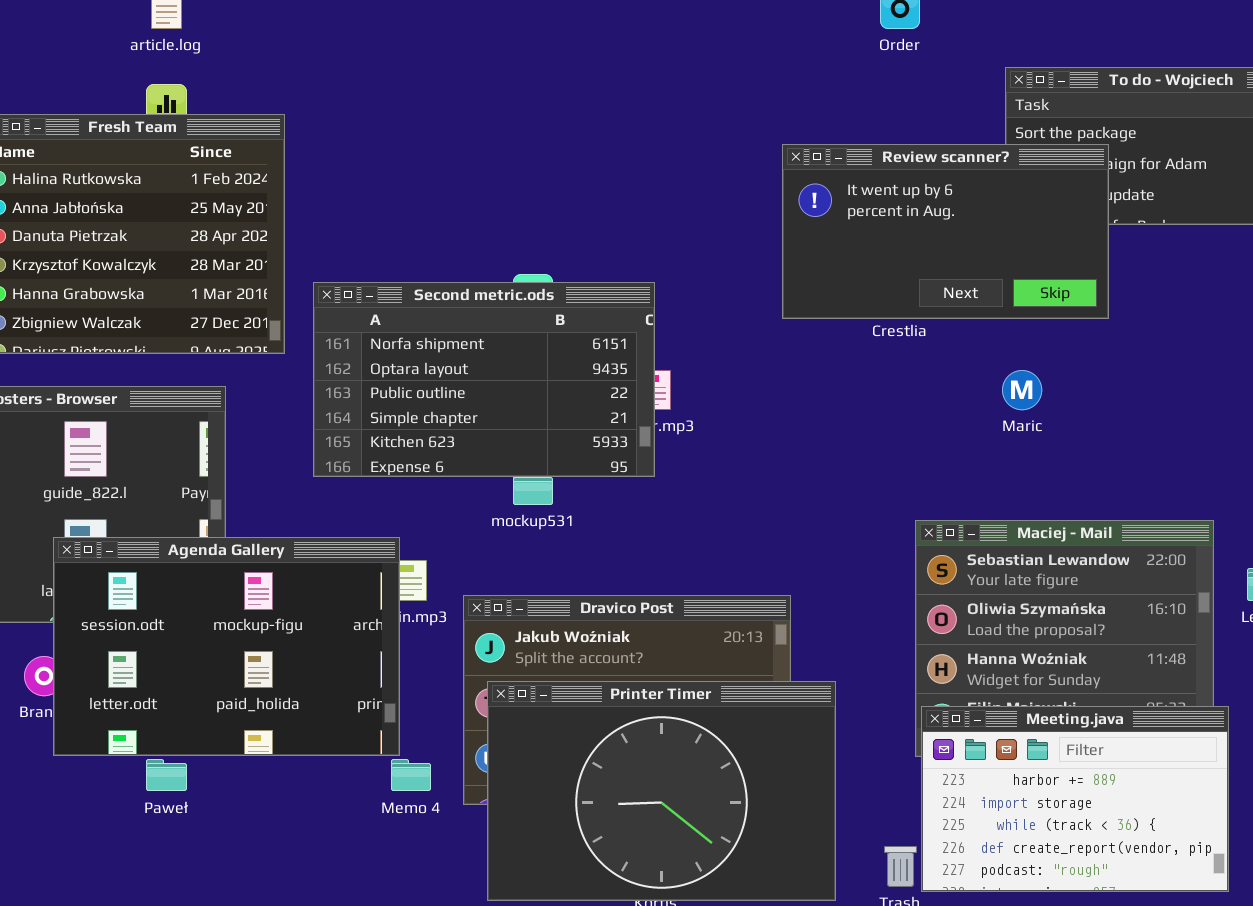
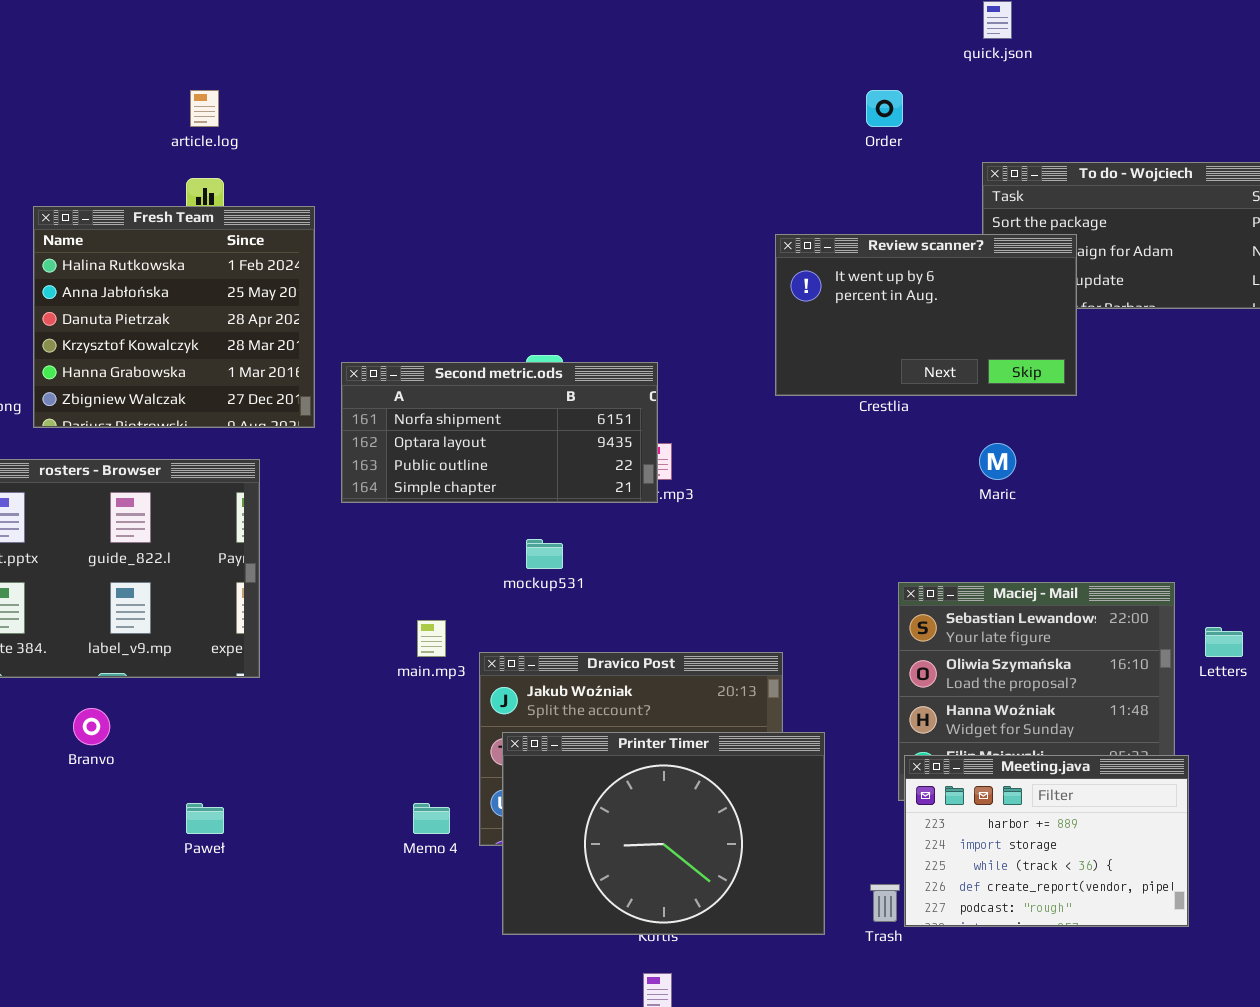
Second metric.ods: [313,282,655,477] -> [341,362,658,503], resized
Agenda Gallery: [53,537,400,756] -> none, closed

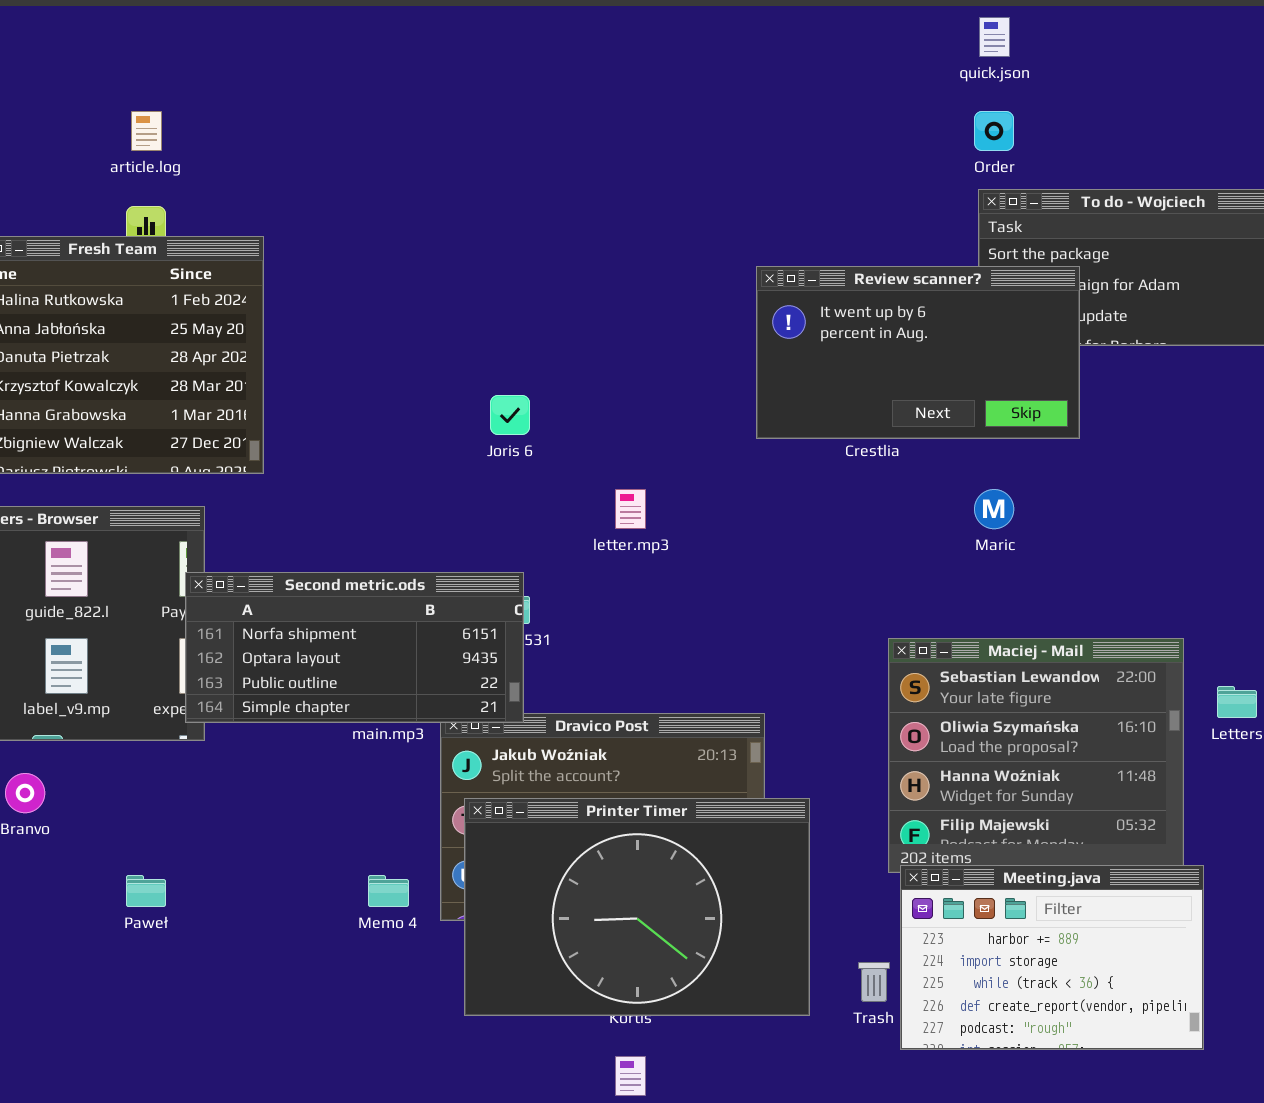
Order: [866,90,903,127] -> [974,111,1014,151], moved
Second metric.ods: [341,362,658,503] -> [185,572,524,723], moved
Meeting.java: [904,755,1189,927] -> [900,865,1204,1050], moved

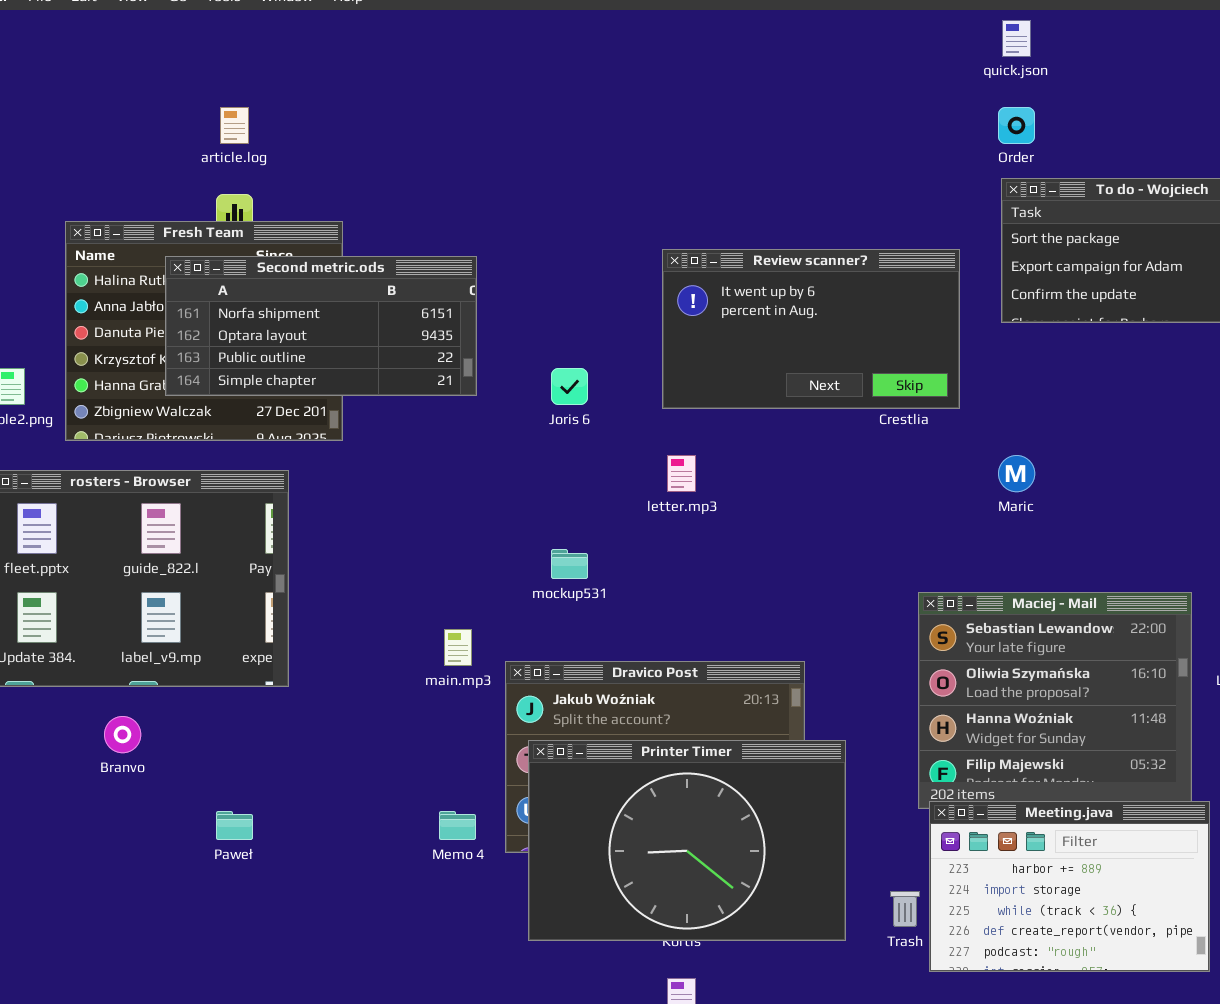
Review scanner?: [756,266,1080,439] -> [662,249,960,409], moved
Second metric.ods: [185,572,524,723] -> [165,256,477,396], moved

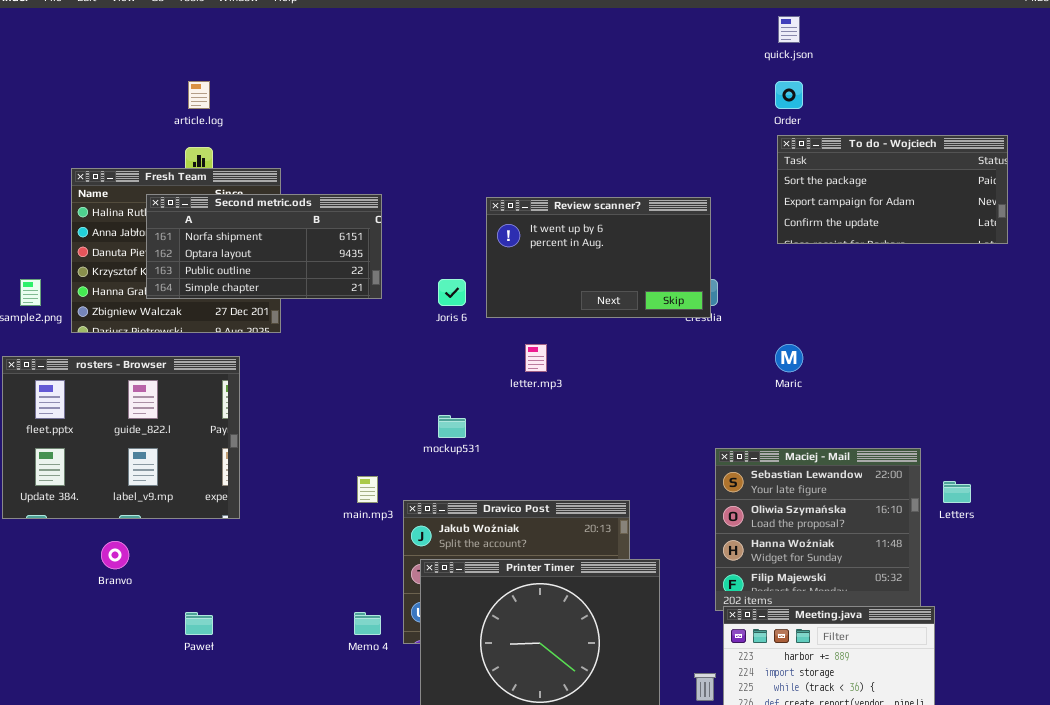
Review scanner?: [662,249,960,409] -> [486,197,711,318], moved

